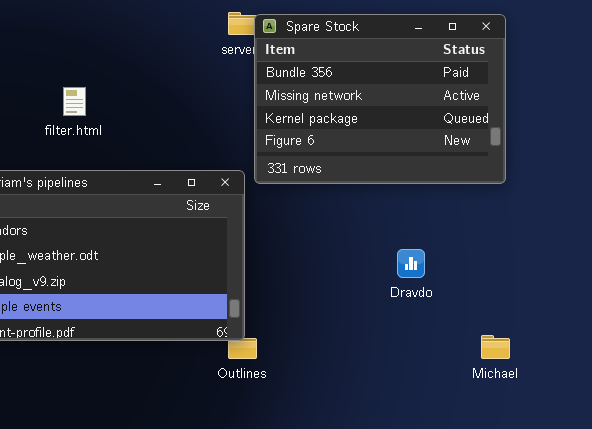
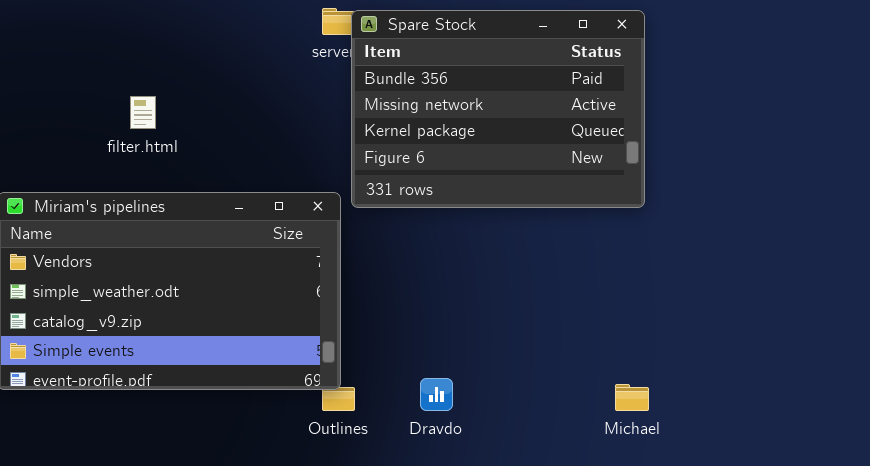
Dravdo: [397,249,425,278] -> [420,378,453,411], moved

